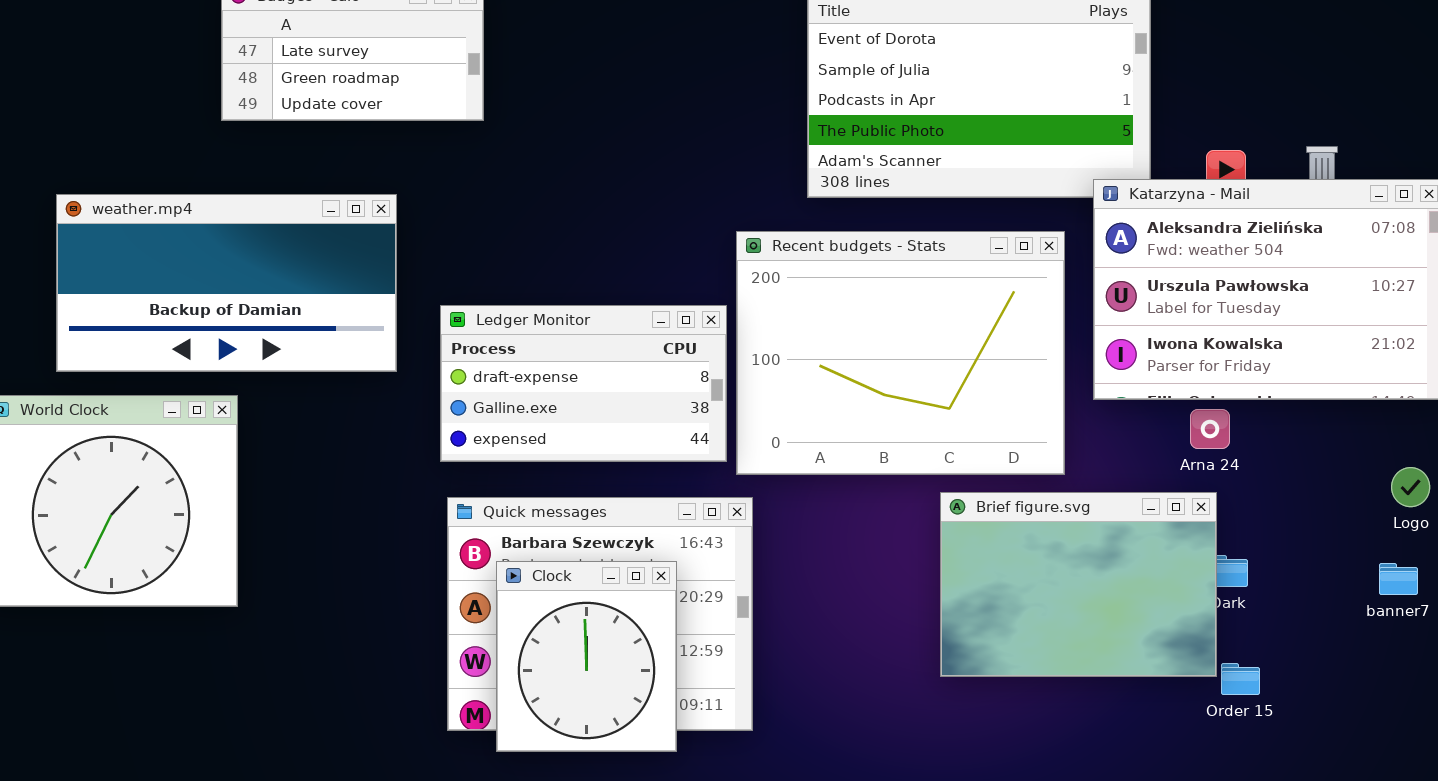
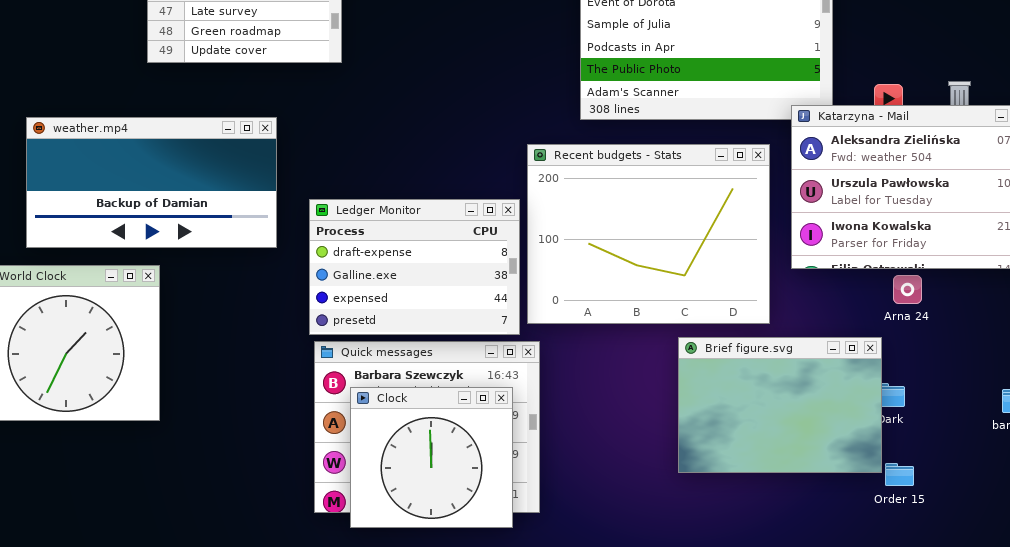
Ledger Monitor: [440,305,727,462] -> [309,199,520,335], resized
Arna 24: [1190,409,1230,449] -> [893,275,922,304], moved
Clock: [496,561,677,752] -> [350,387,513,528], resized

